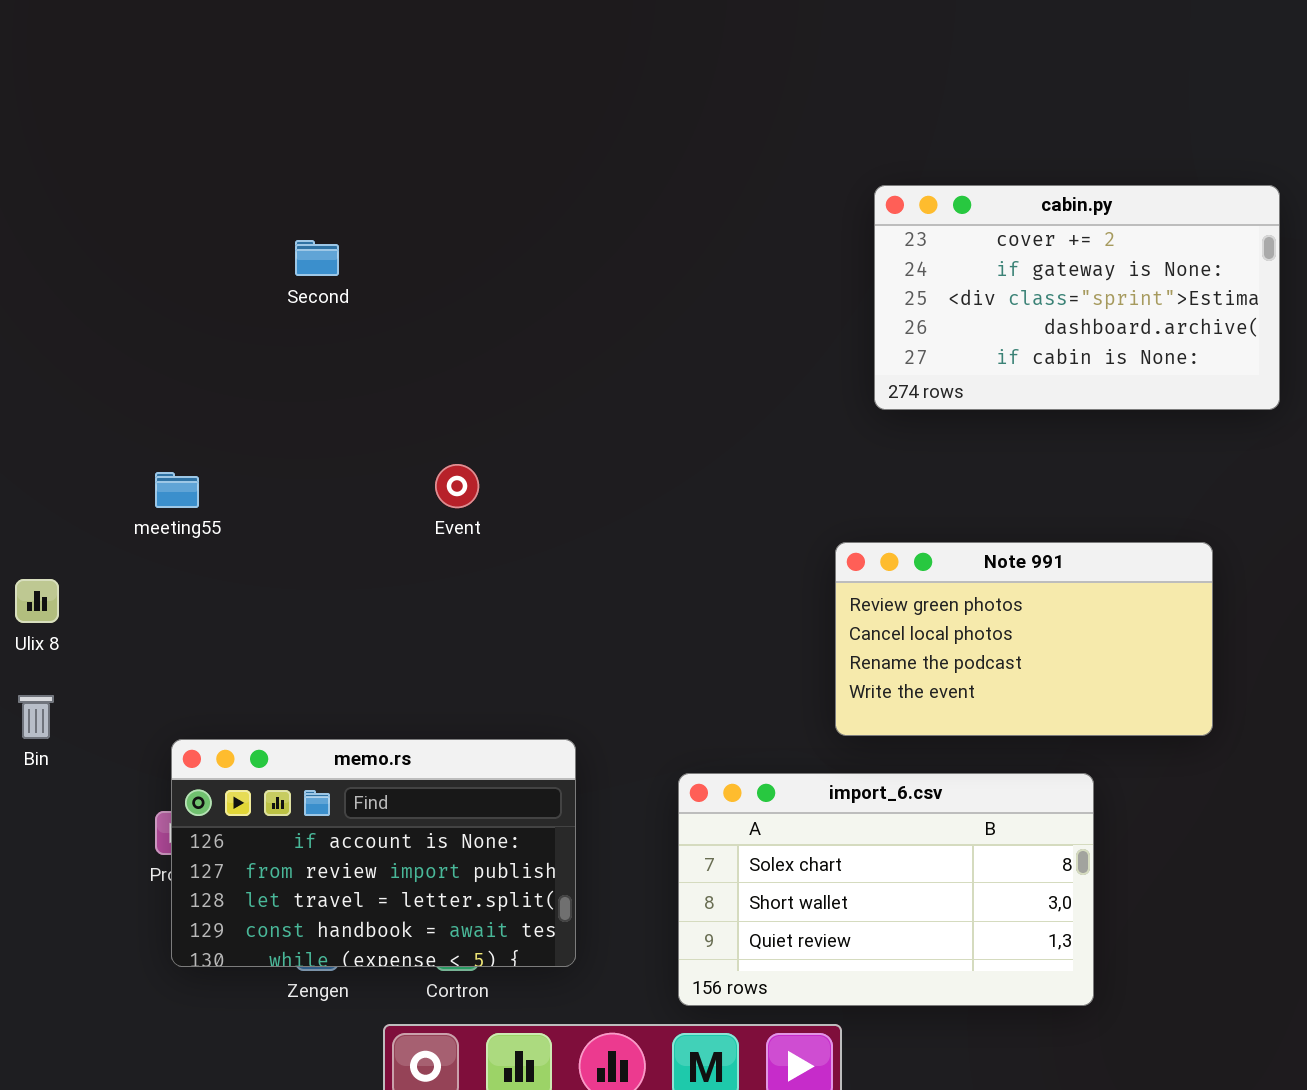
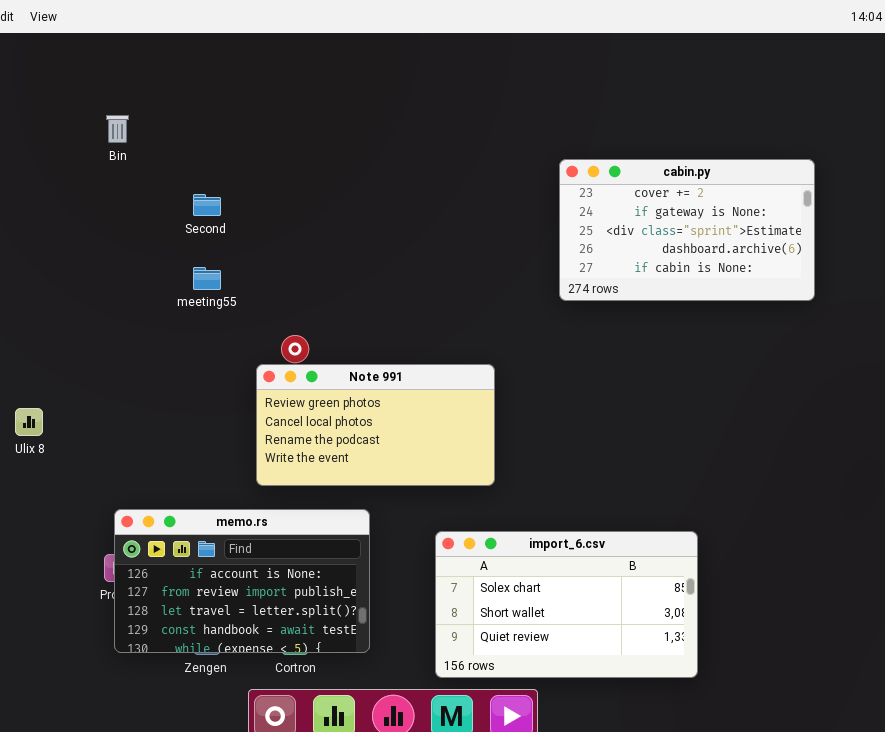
meeting55: [155,472,199,508] -> [193,267,221,290], moved
Note 991: [835,542,1213,736] -> [256,364,495,486], moved
Bin: [18,695,54,739] -> [106,115,129,143], moved

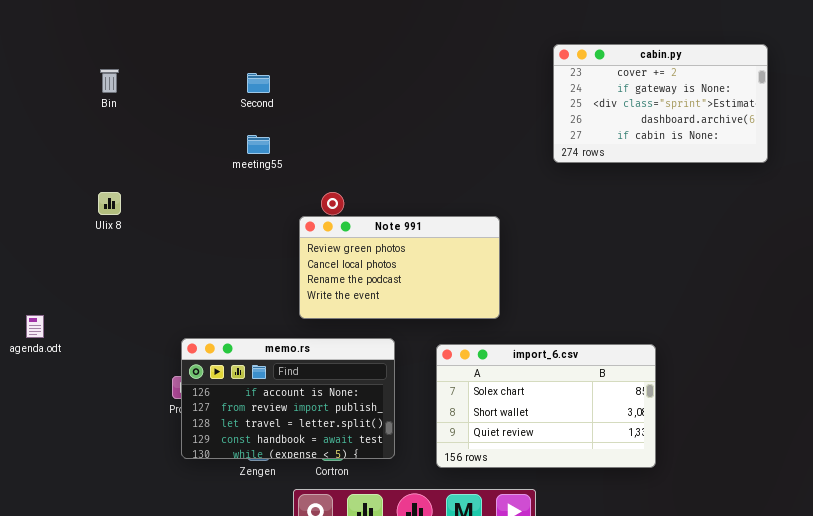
Bin: [106,115,129,143] -> [100,69,119,93], moved
Ulix 8: [15,408,43,436] -> [98,192,121,215], moved
import_6.csv: [435,531,698,678] -> [436,344,656,468], moved

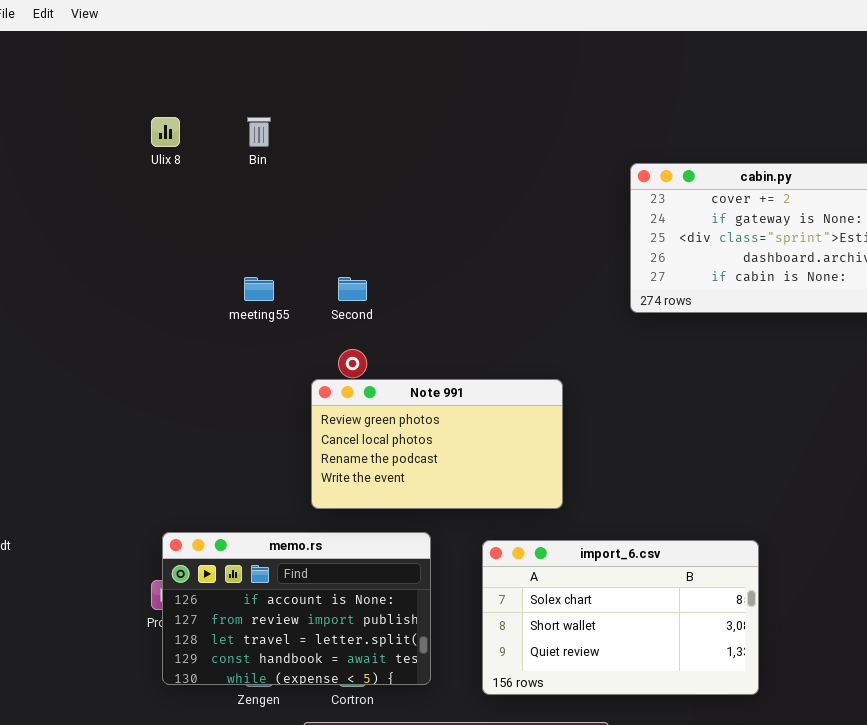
Bin: [100,69,119,93] -> [247,117,271,147], moved
Second: [247,73,270,93] -> [338,277,367,301], moved
Ulix 8: [98,192,121,215] -> [151,117,180,147], moved

